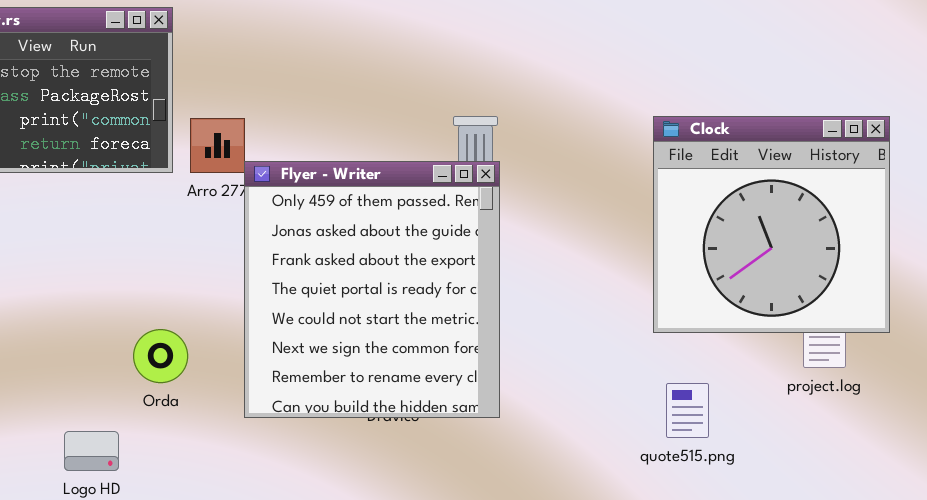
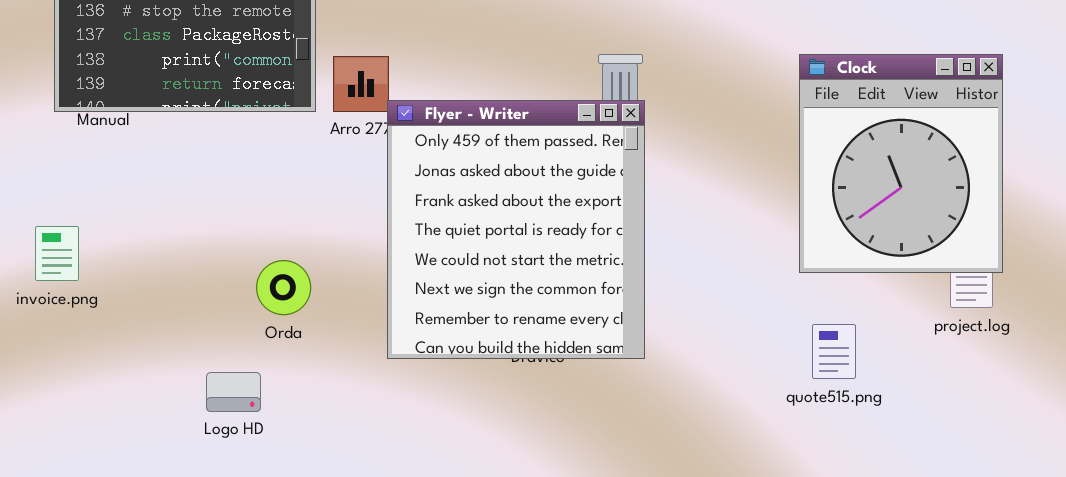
Clock: [653,116,890,333] -> [799,54,1003,273], resized
Orda: [133,329,188,383] -> [256,260,311,315], moved

